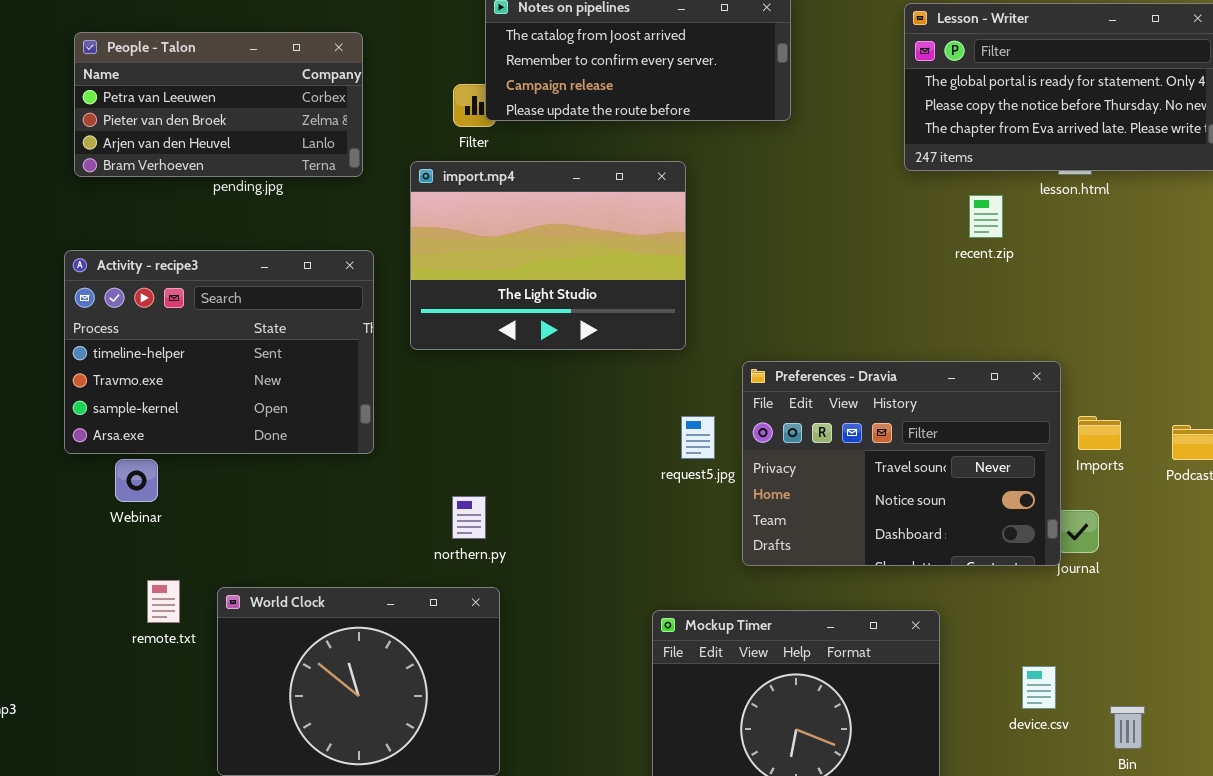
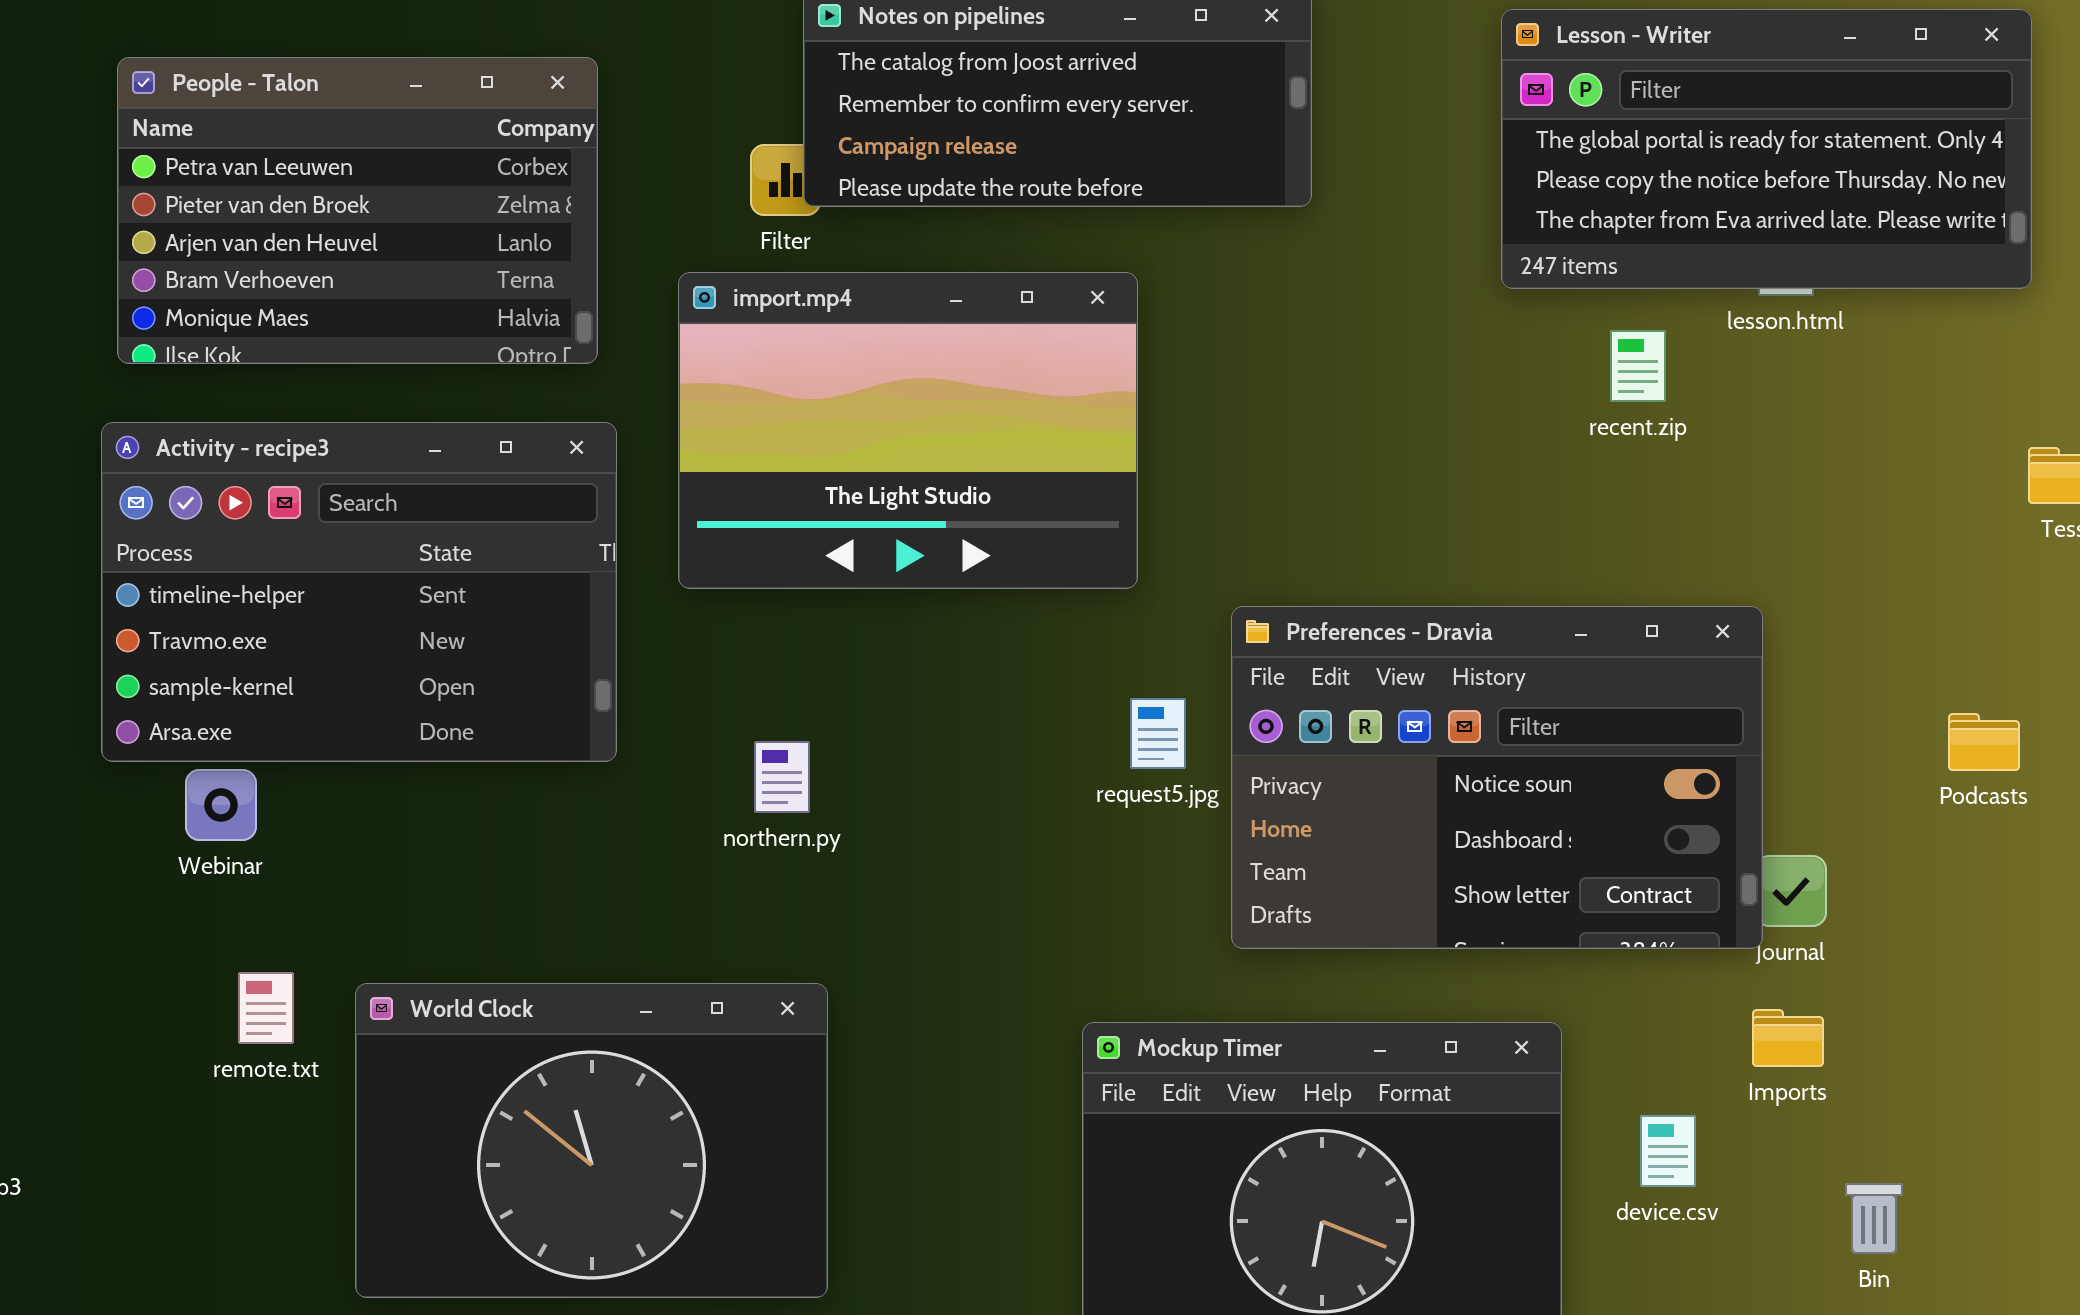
People - Talon: [74,32,363,177] -> [117,57,598,364], resized
Preferences - Dravia: [742,361,1061,566] -> [1231,606,1763,949], scrolled down 1 row
Imports: [1078,416,1121,450] -> [1752,1009,1824,1067], moved
northern.py: [452,496,486,539] -> [754,741,810,813], moved
device.csv: [1022,666,1056,709] -> [1640,1115,1696,1187], moved

